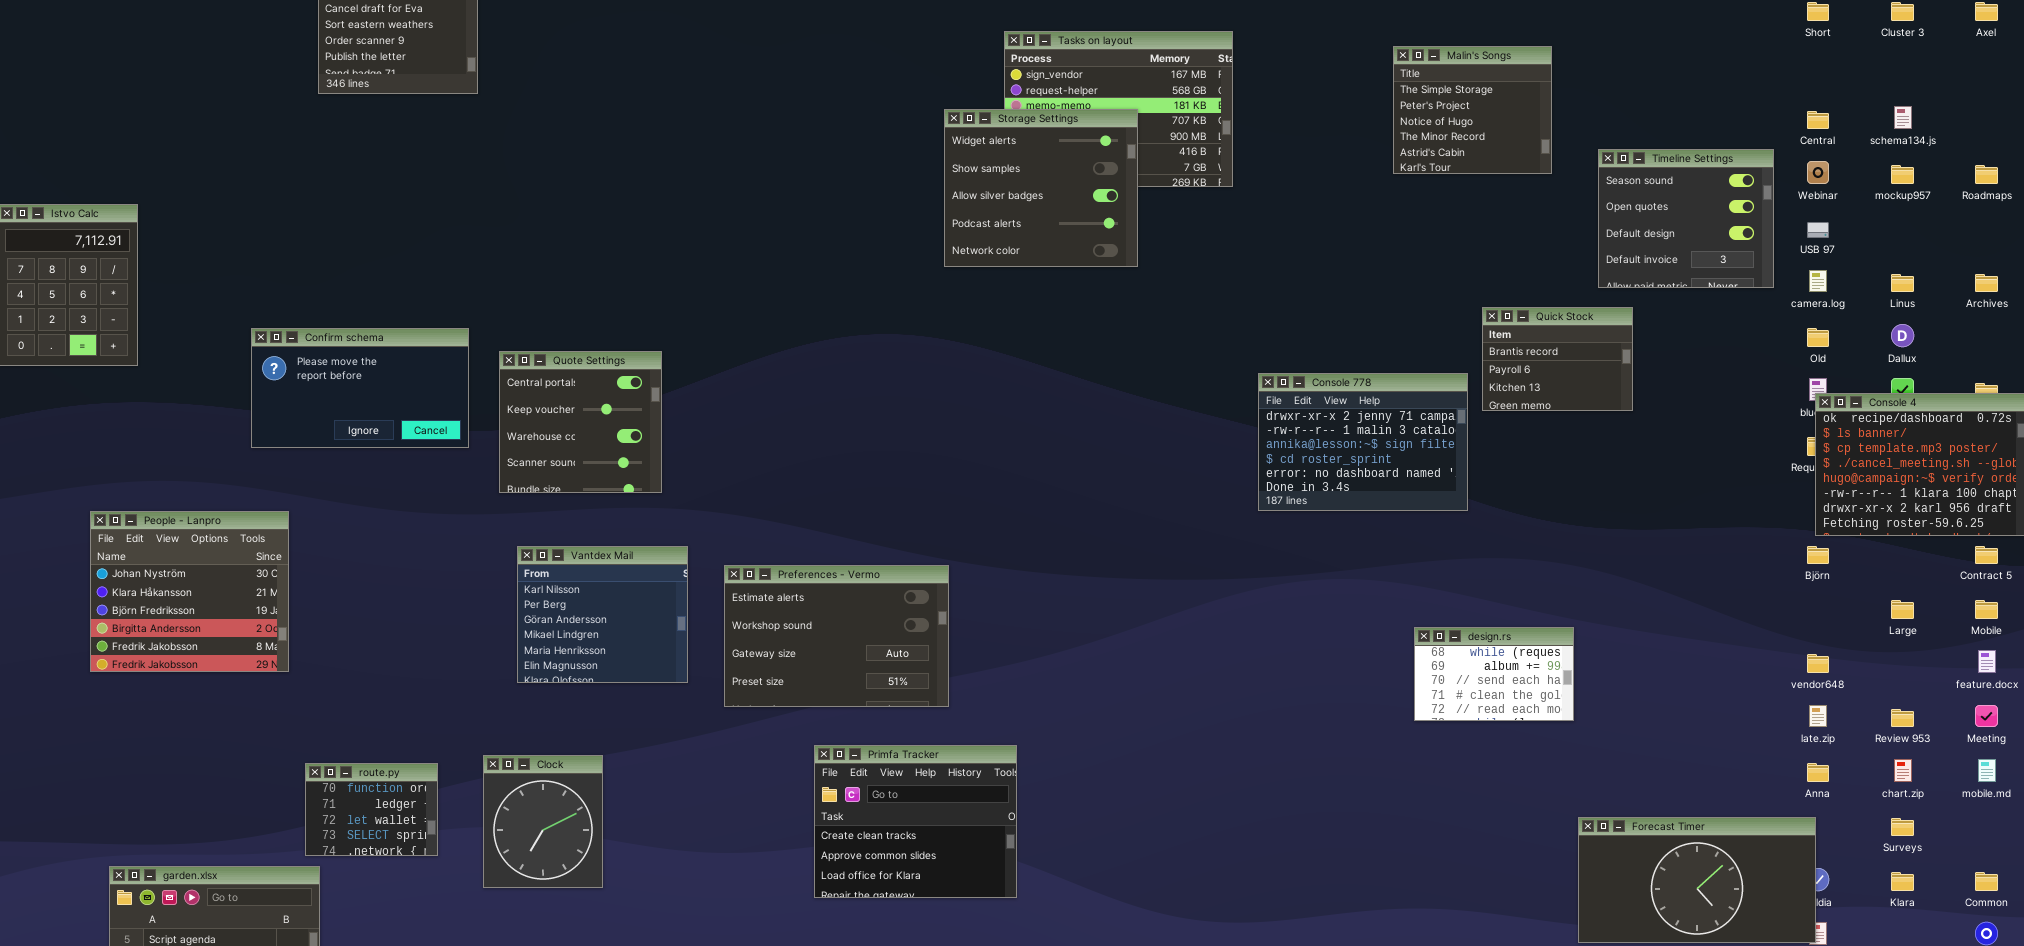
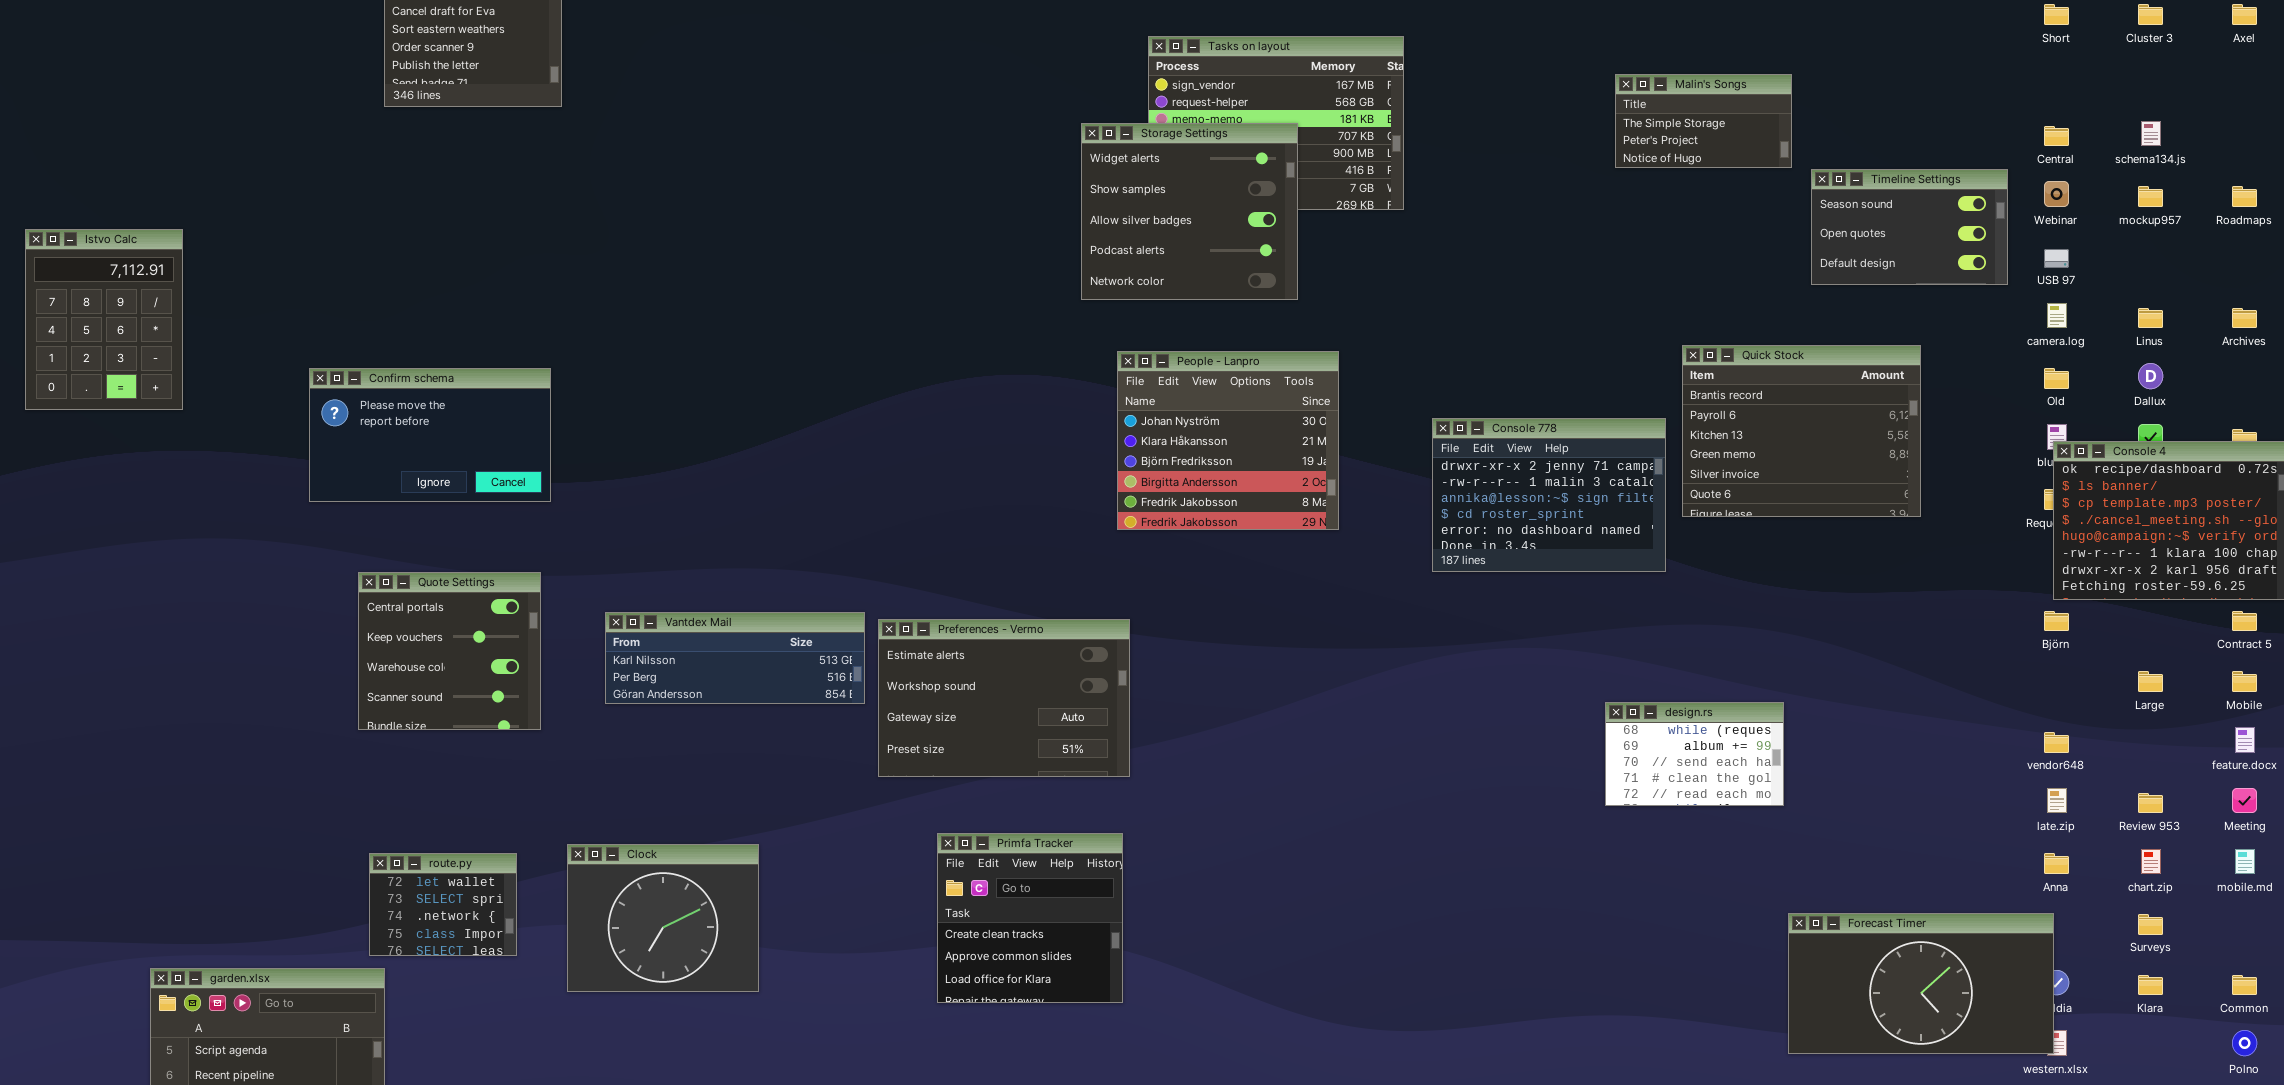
Malin's Songs: [1393,46,1552,174] -> [1615,74,1792,168], moved, resized
Timeline Settings: [1598,149,1774,288] -> [1811,169,2008,285], resized
Quick Stock: [1482,307,1633,411] -> [1682,345,1921,517], resized
Quote Settings: [499,351,662,493] -> [358,572,541,730], moved
People - Lanpro: [90,511,289,672] -> [1117,351,1339,530], moved
Vantdex Mail: [517,546,688,683] -> [605,612,865,704], resized
Preferences - Vermo: [724,565,949,707] -> [878,619,1130,777], moved
Primfa Tracker: [814,745,1017,898] -> [937,833,1123,1003], resized
Clock: [483,755,603,888] -> [567,844,759,992], resized
route.py: [305,763,438,856] -> [369,853,517,956], scrolled down 2 rows

